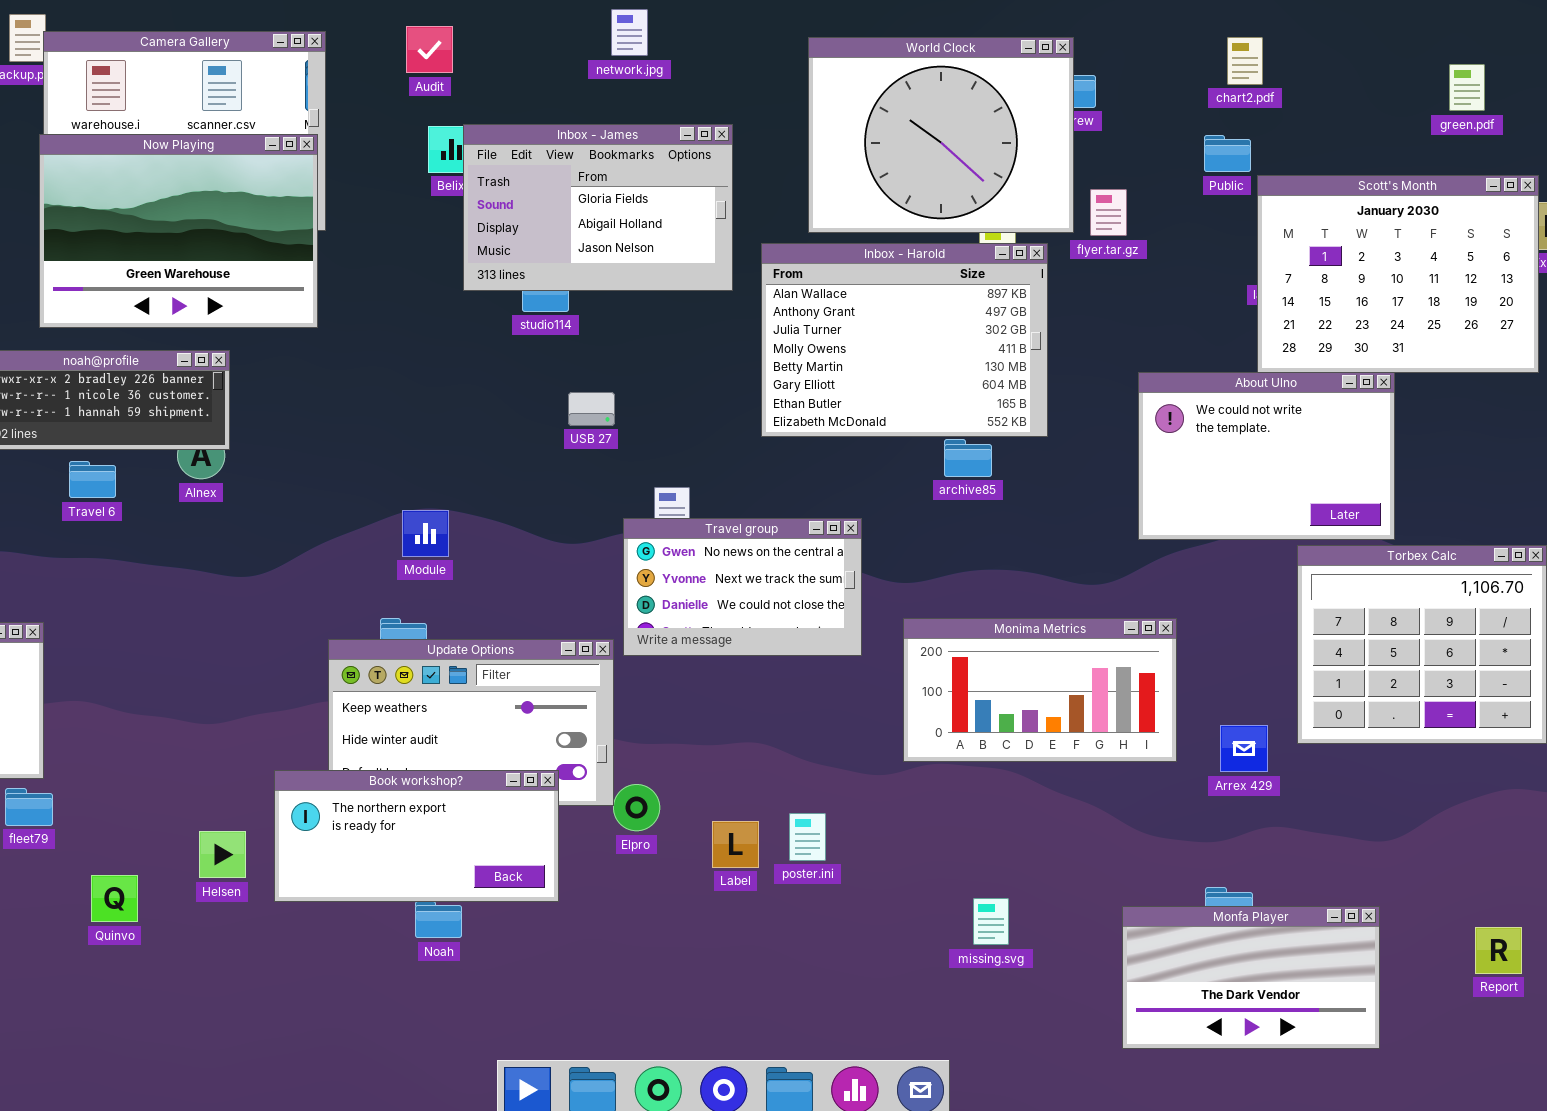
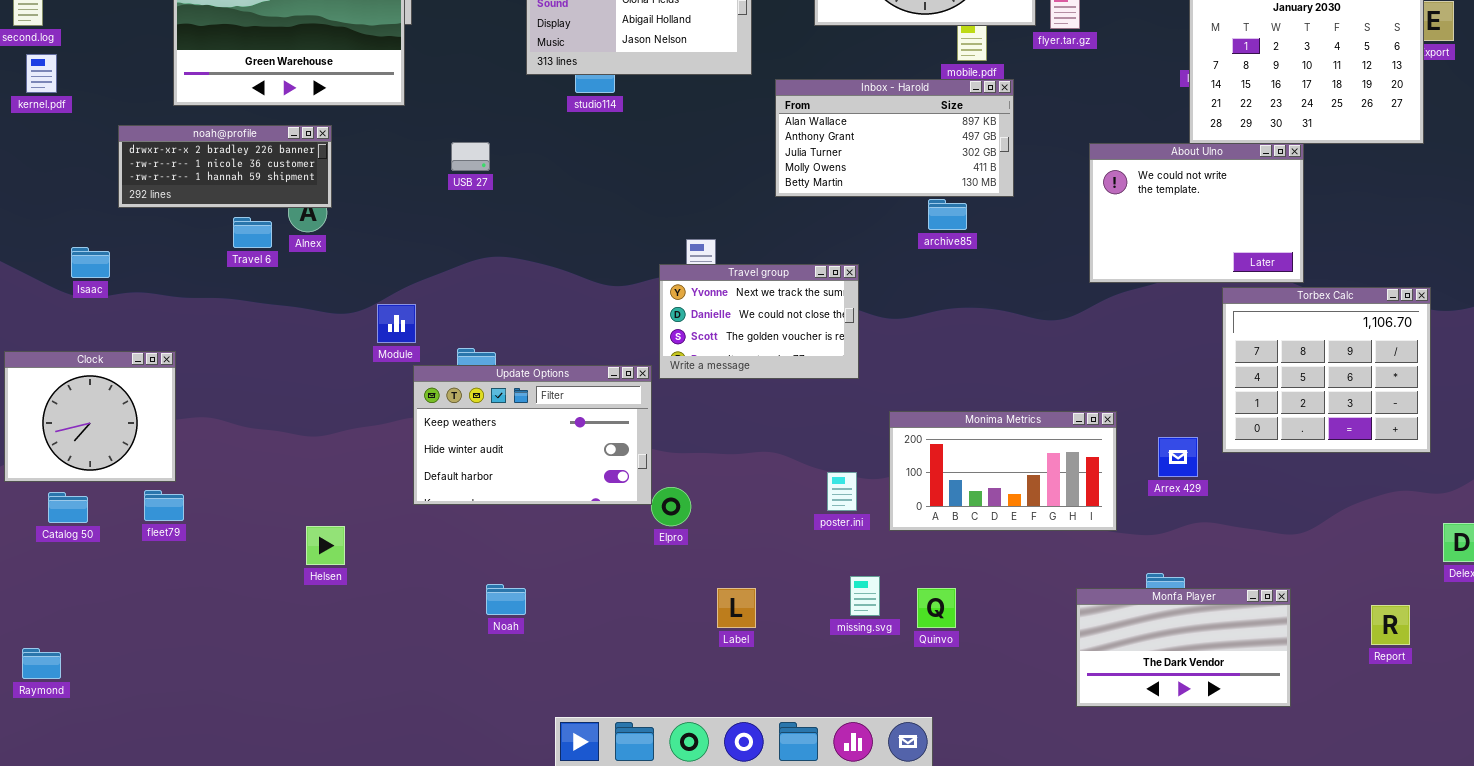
Inbox - Harold: [761,243,1048,437] -> [775,79,1014,197], resized
USB 27: [568,392,615,426] -> [451,142,490,171], moved
Travel 6: [69,461,116,498] -> [233,217,272,248], moved
Module: [402,510,449,557] -> [377,304,416,343], moved
Travel group: [623,518,862,656] -> [659,264,859,379], scrolled down 1 row
Monima Metrics: [903,618,1177,762] -> [889,411,1117,531], moved
Book workshop?: [274,770,559,902] -> none, closed
poster.ini: [789,813,826,861] -> [827,472,857,511], moved
Label: [712,821,759,868] -> [717,588,756,628], moved
Quinvo: [91,875,138,922] -> [917,588,956,628], moved
missing.svg: [973,898,1009,945] -> [850,576,880,616], moved

